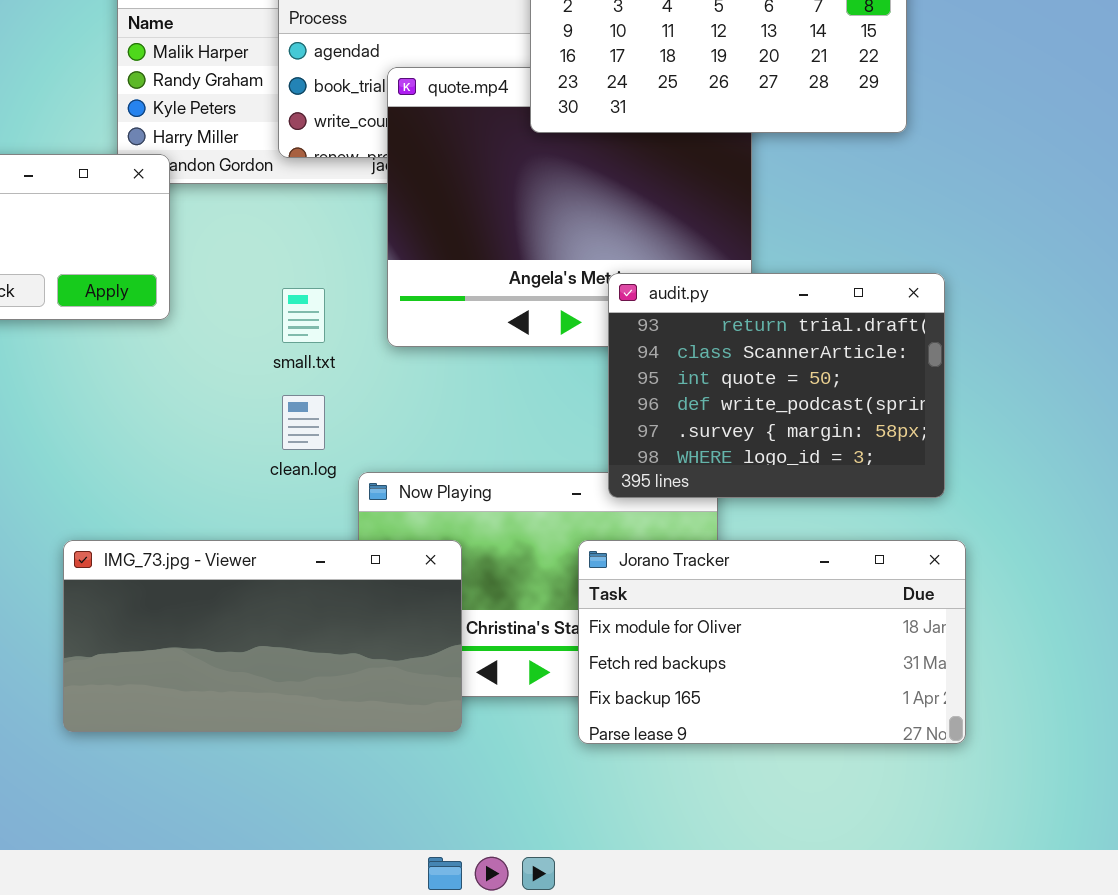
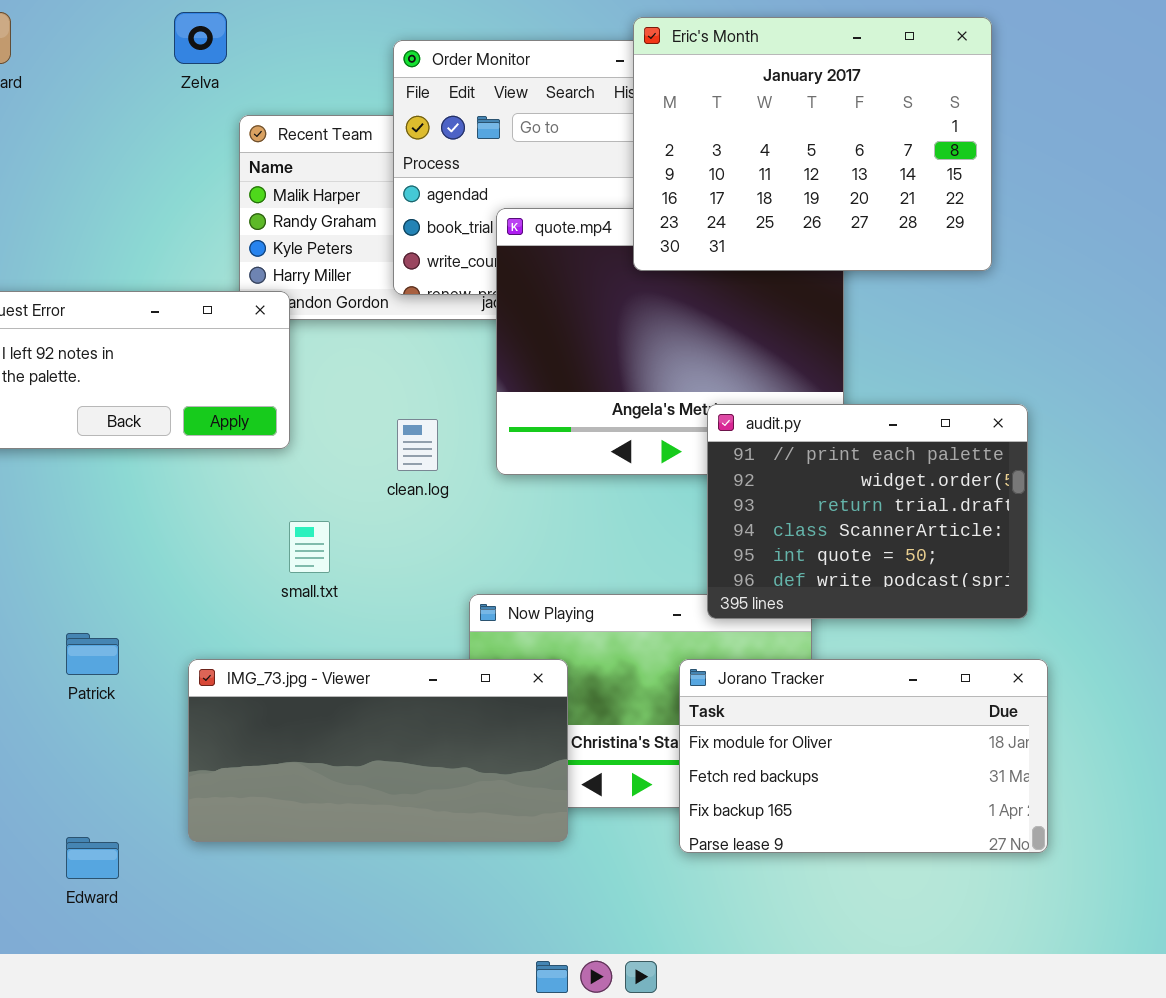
audit.py: [608,273,945,498] -> [707,404,1028,619], scrolled up 2 rows
small.txt: [282,288,325,343] -> [289,521,330,573], moved
clean.log: [282,395,325,450] -> [397,419,438,471], moved

